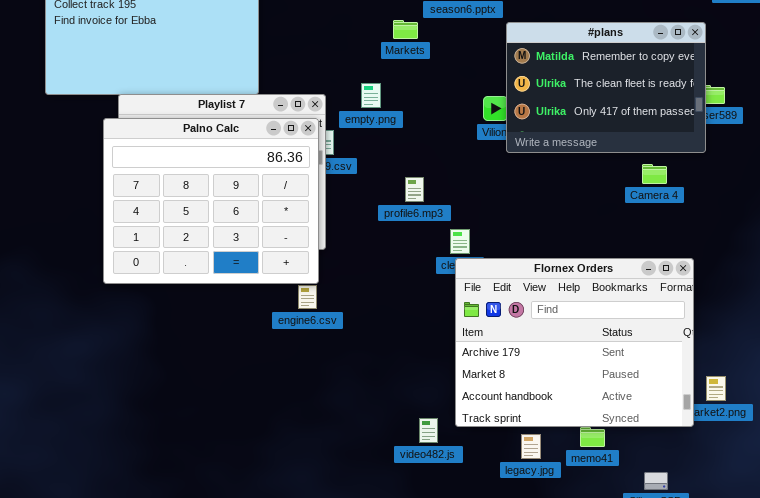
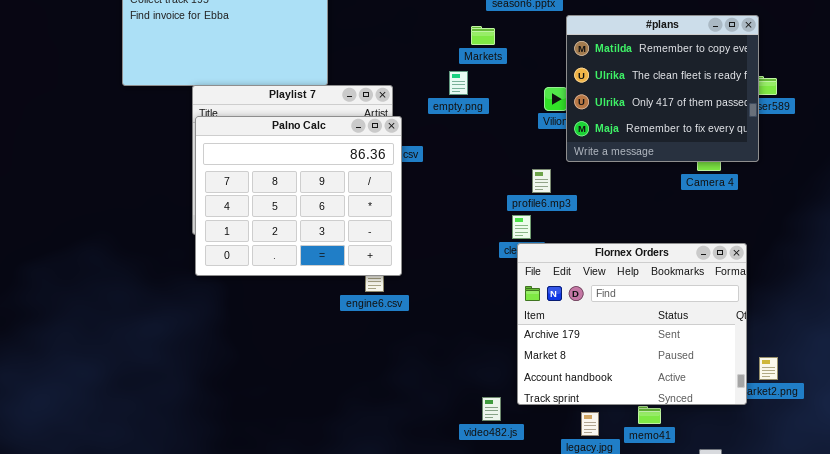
Markets: [393,20,418,39] -> [471,26,495,45], moved
#plans: [506,22,706,153] -> [566,15,759,162], resized
empty.png: [361,83,381,108] -> [449,71,468,95], moved
Palno Calc: [103,118,319,284] -> [195,116,402,276], moved
profile6.mp3: [405,177,424,202] -> [532,169,551,193], moved

